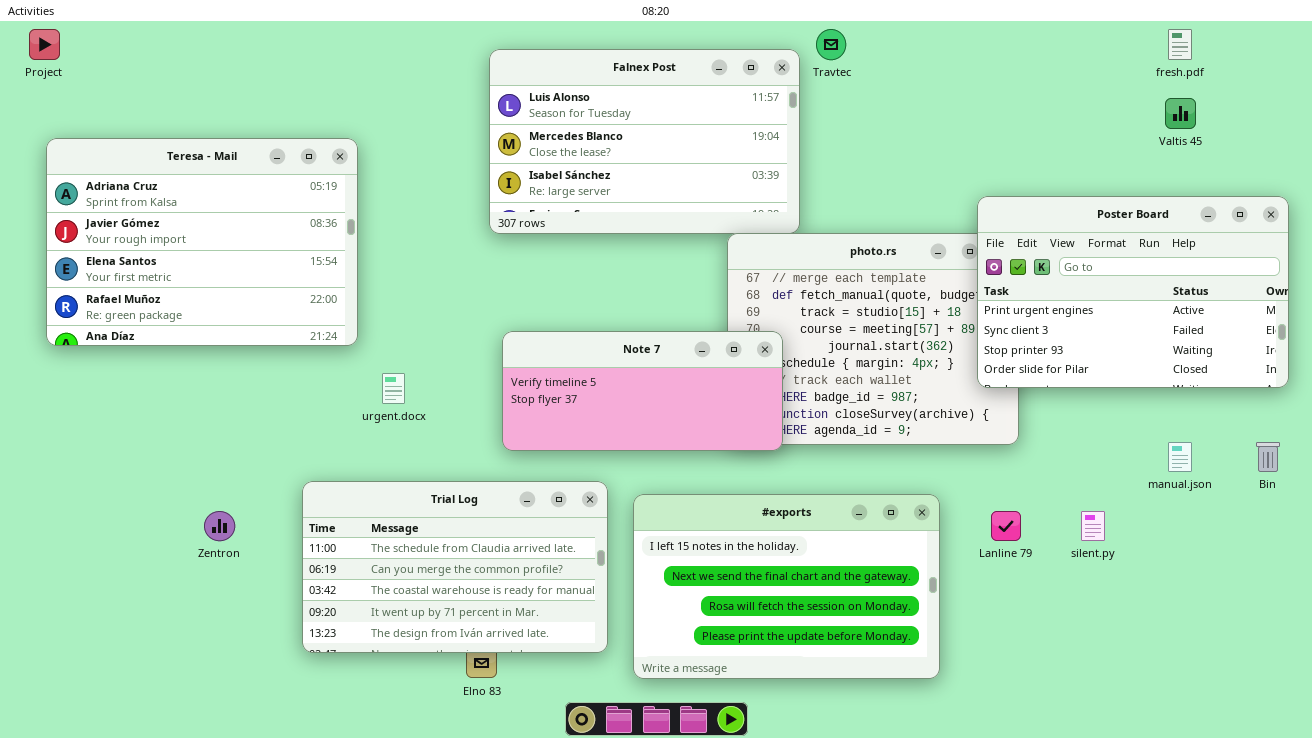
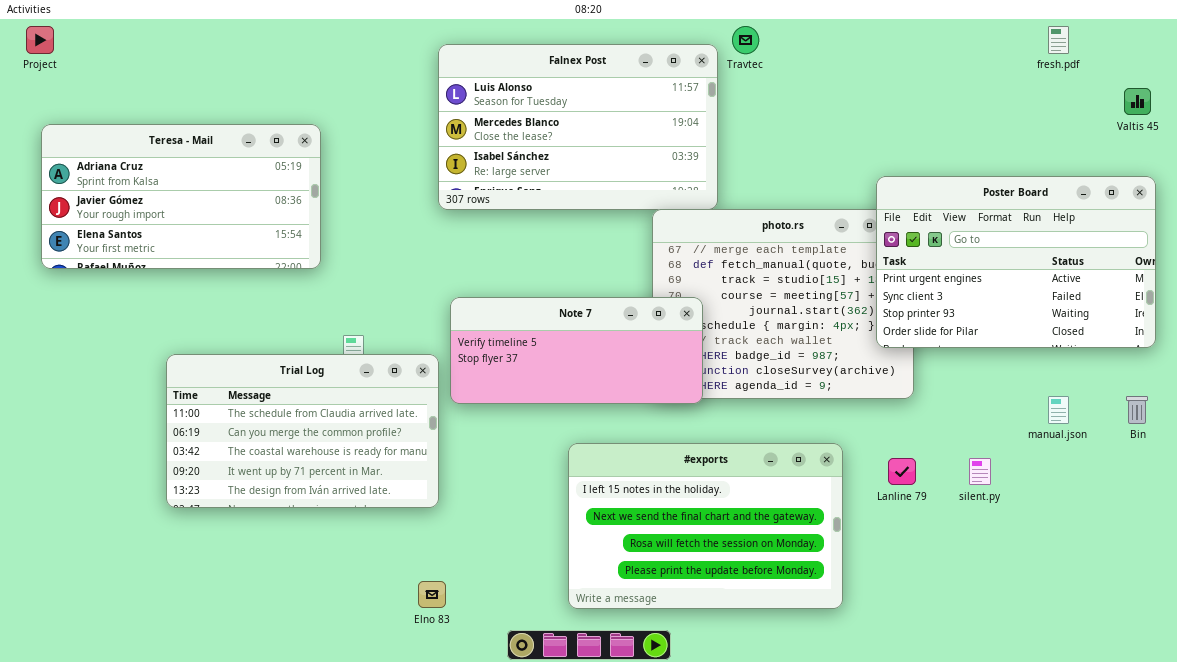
Valtis 45: [1165,98,1196,129] -> [1124,88,1151,115], moved
Teresa - Mail: [46,138,358,346] -> [41,124,321,269], resized
Trial Log: [302,481,608,653] -> [166,354,439,508], moved

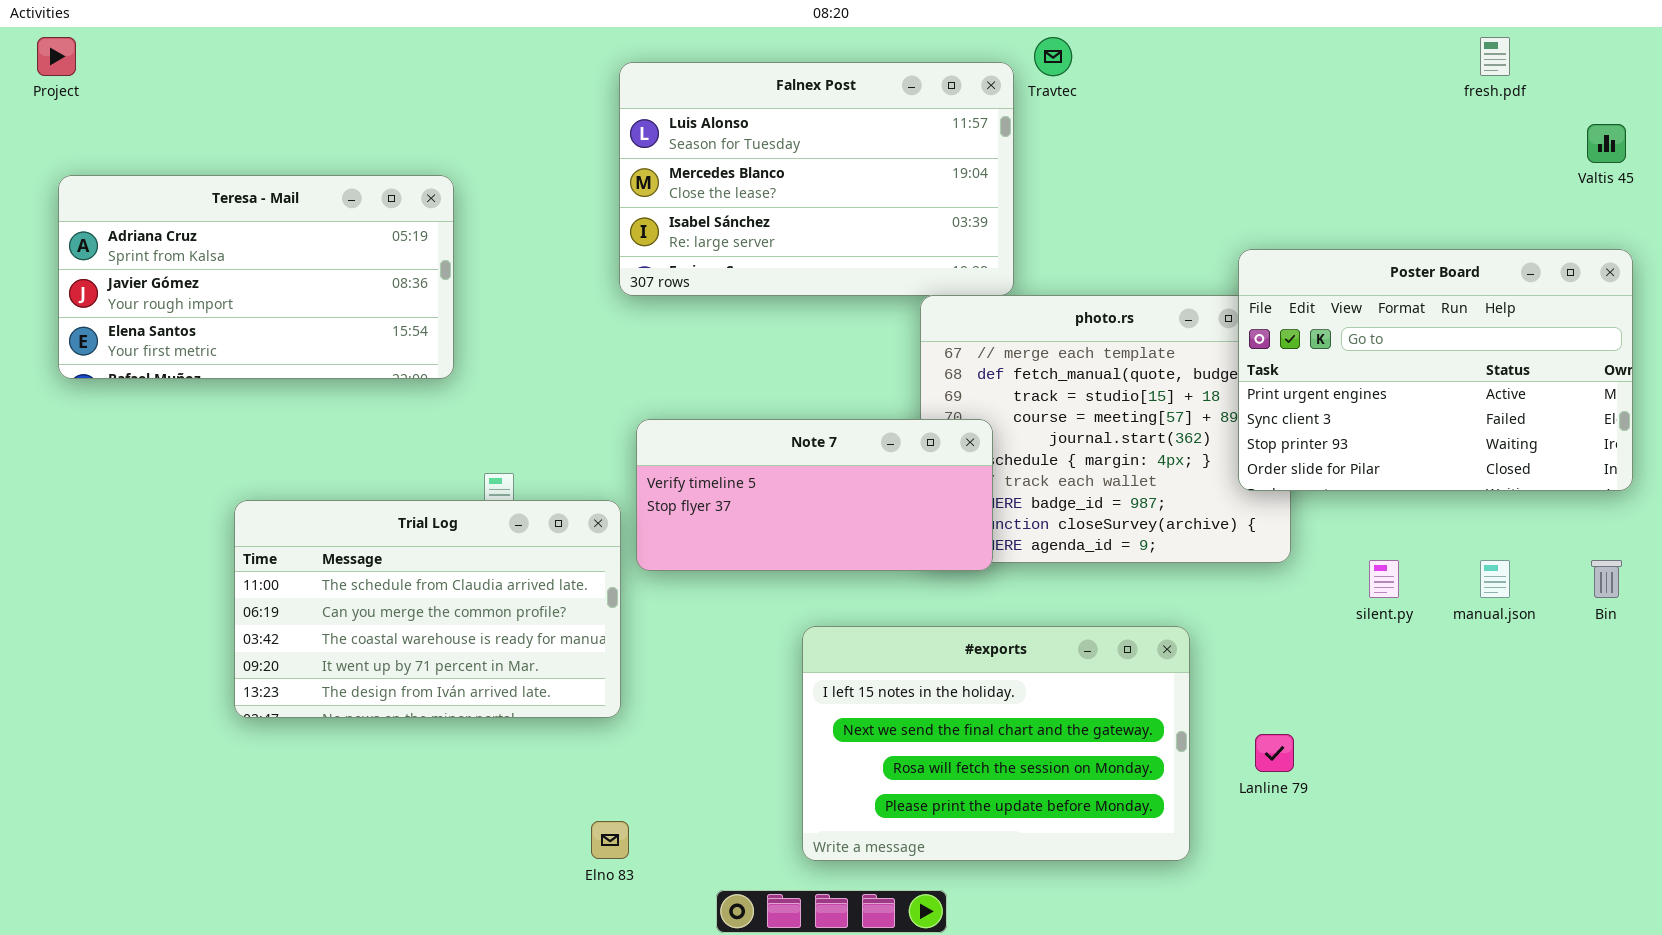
Lanline 79: [888,458,916,485] -> [1255,734,1294,772], moved
silent.py: [969,458,991,485] -> [1369,560,1399,598], moved

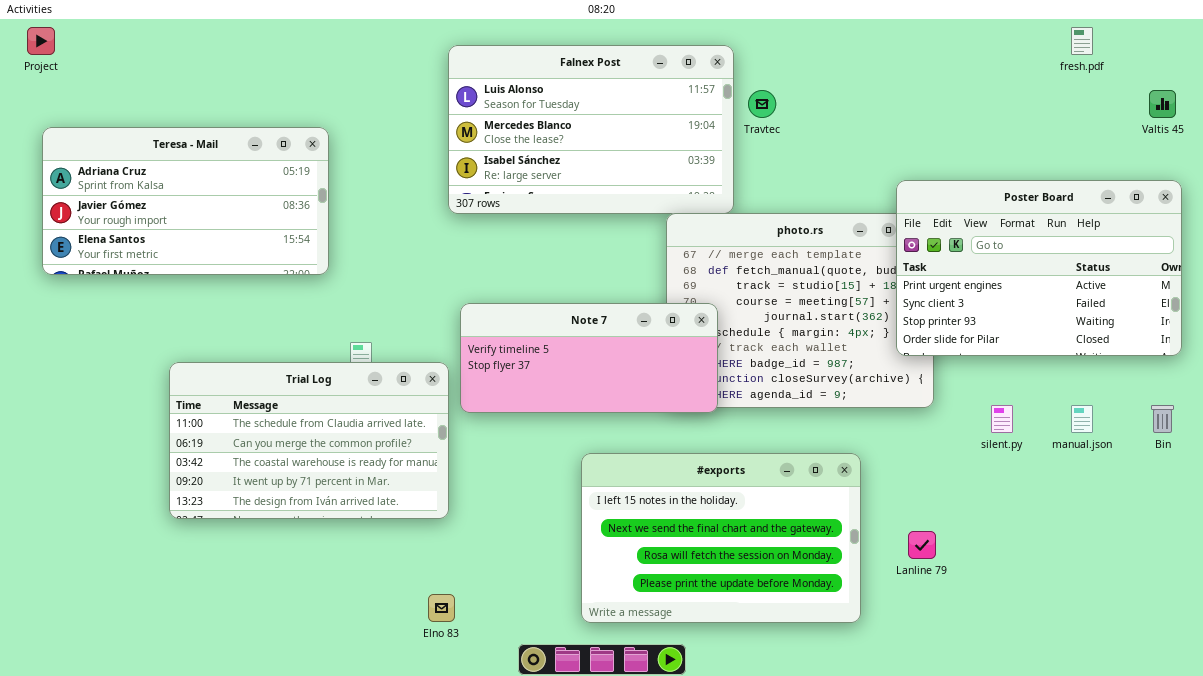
Travtec: [1034,37,1072,76] -> [748,90,776,118], moved

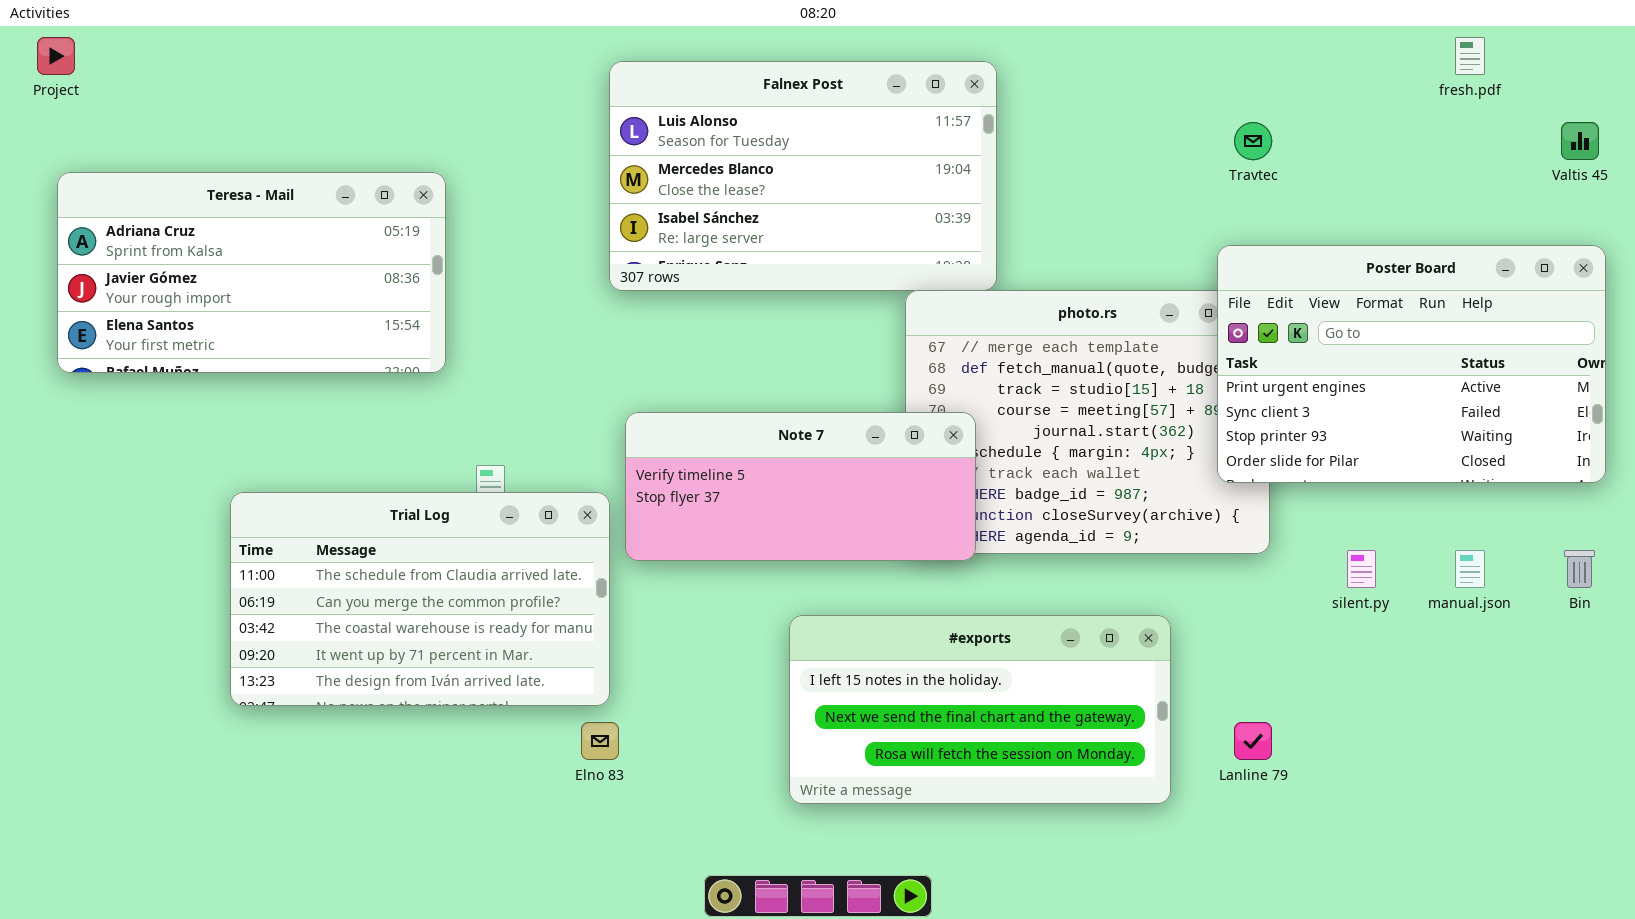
Travtec: [748,90,776,118] -> [1234,122,1272,160], moved
#exports: [581,453,861,623] -> [789,615,1171,804], resized
Elno 83: [428,594,455,622] -> [581,722,619,760], moved

